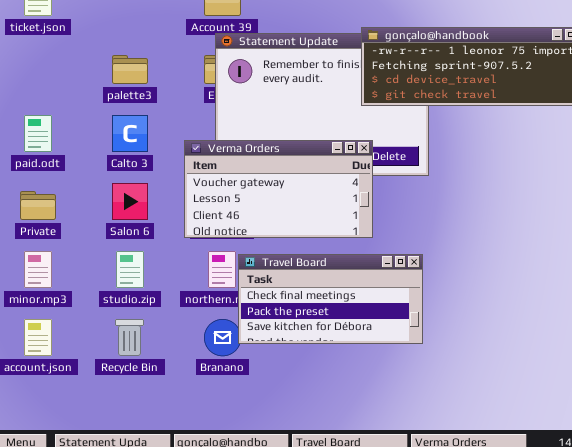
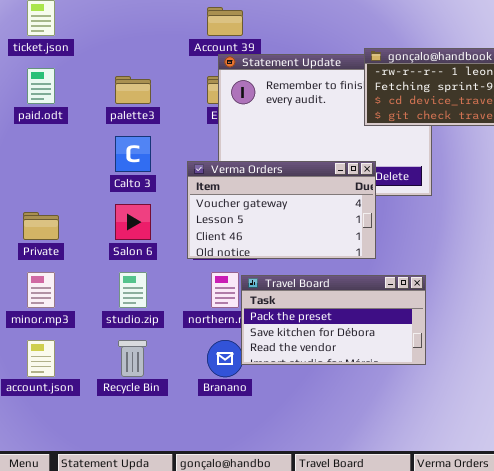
paid.odt: [24,115,52,152] -> [27,68,55,104], moved
Travel Board: [238,254,423,344] -> [241,275,426,365], scrolled down 1 row

